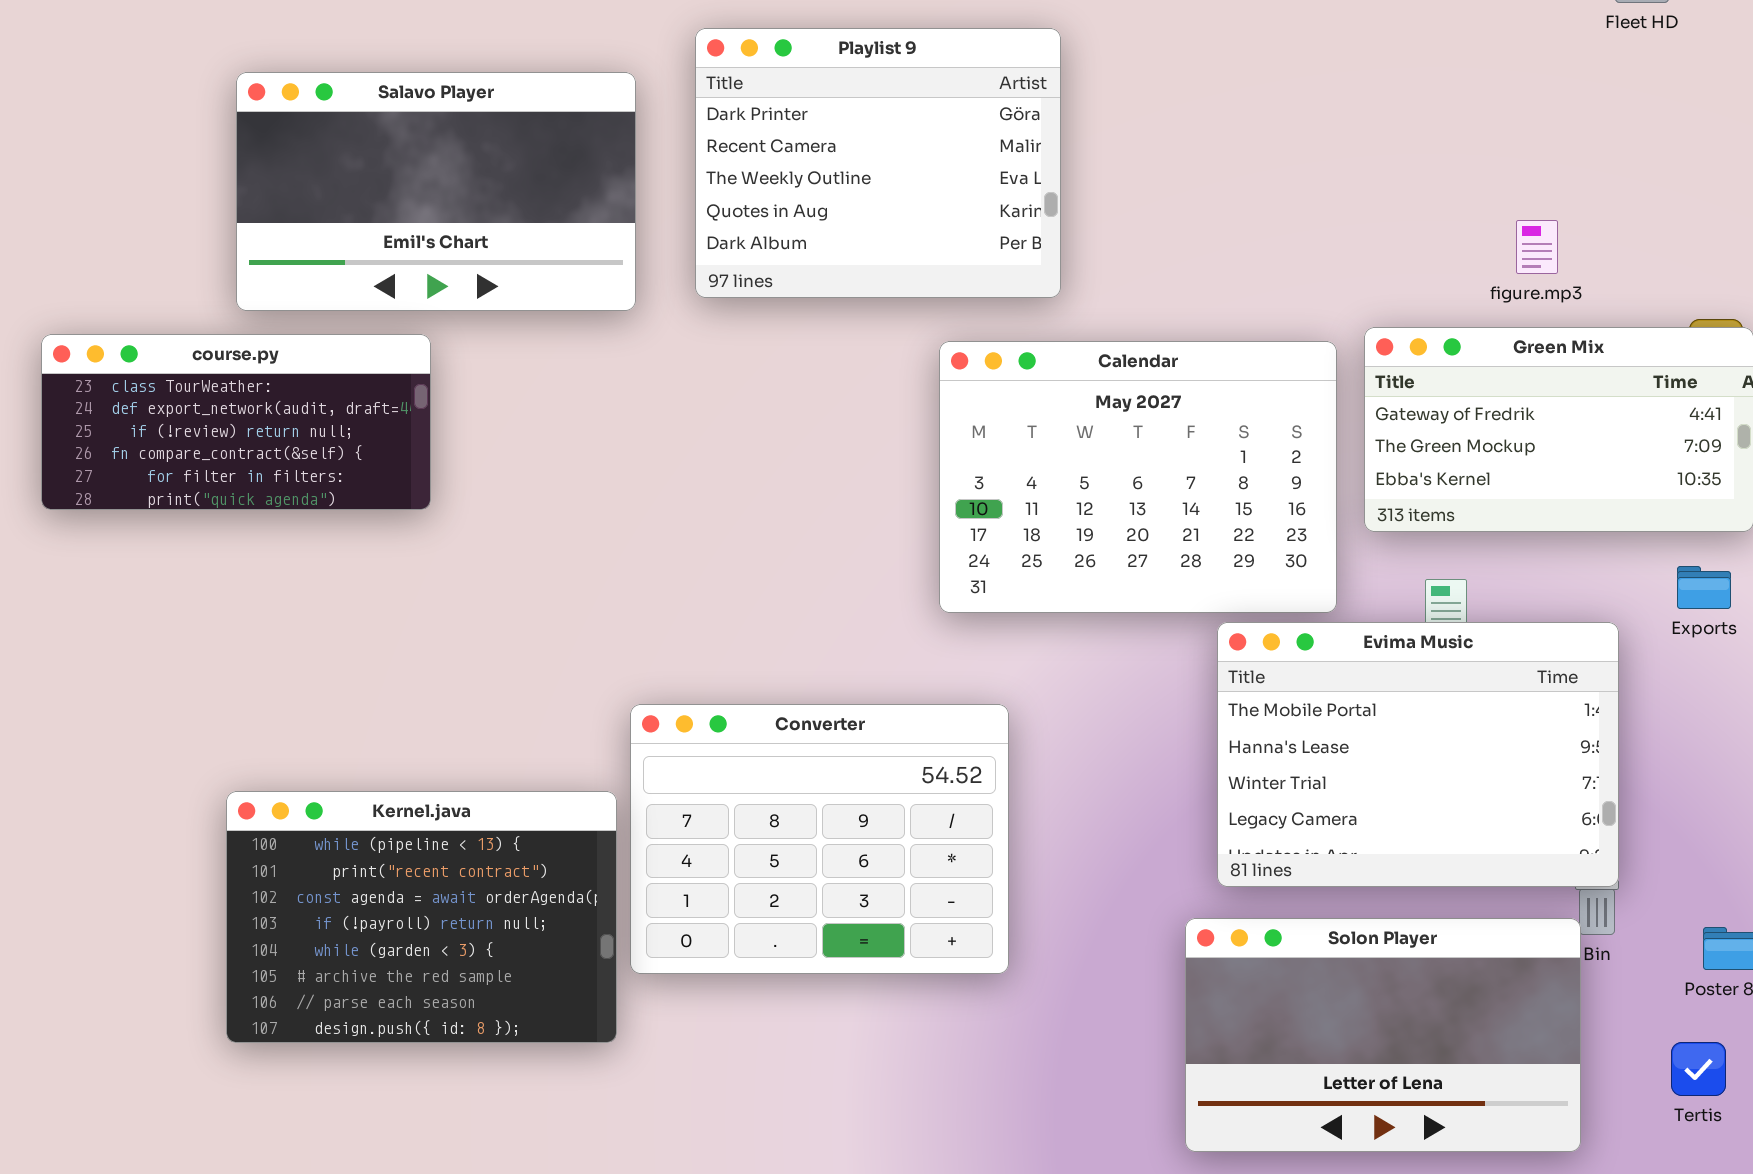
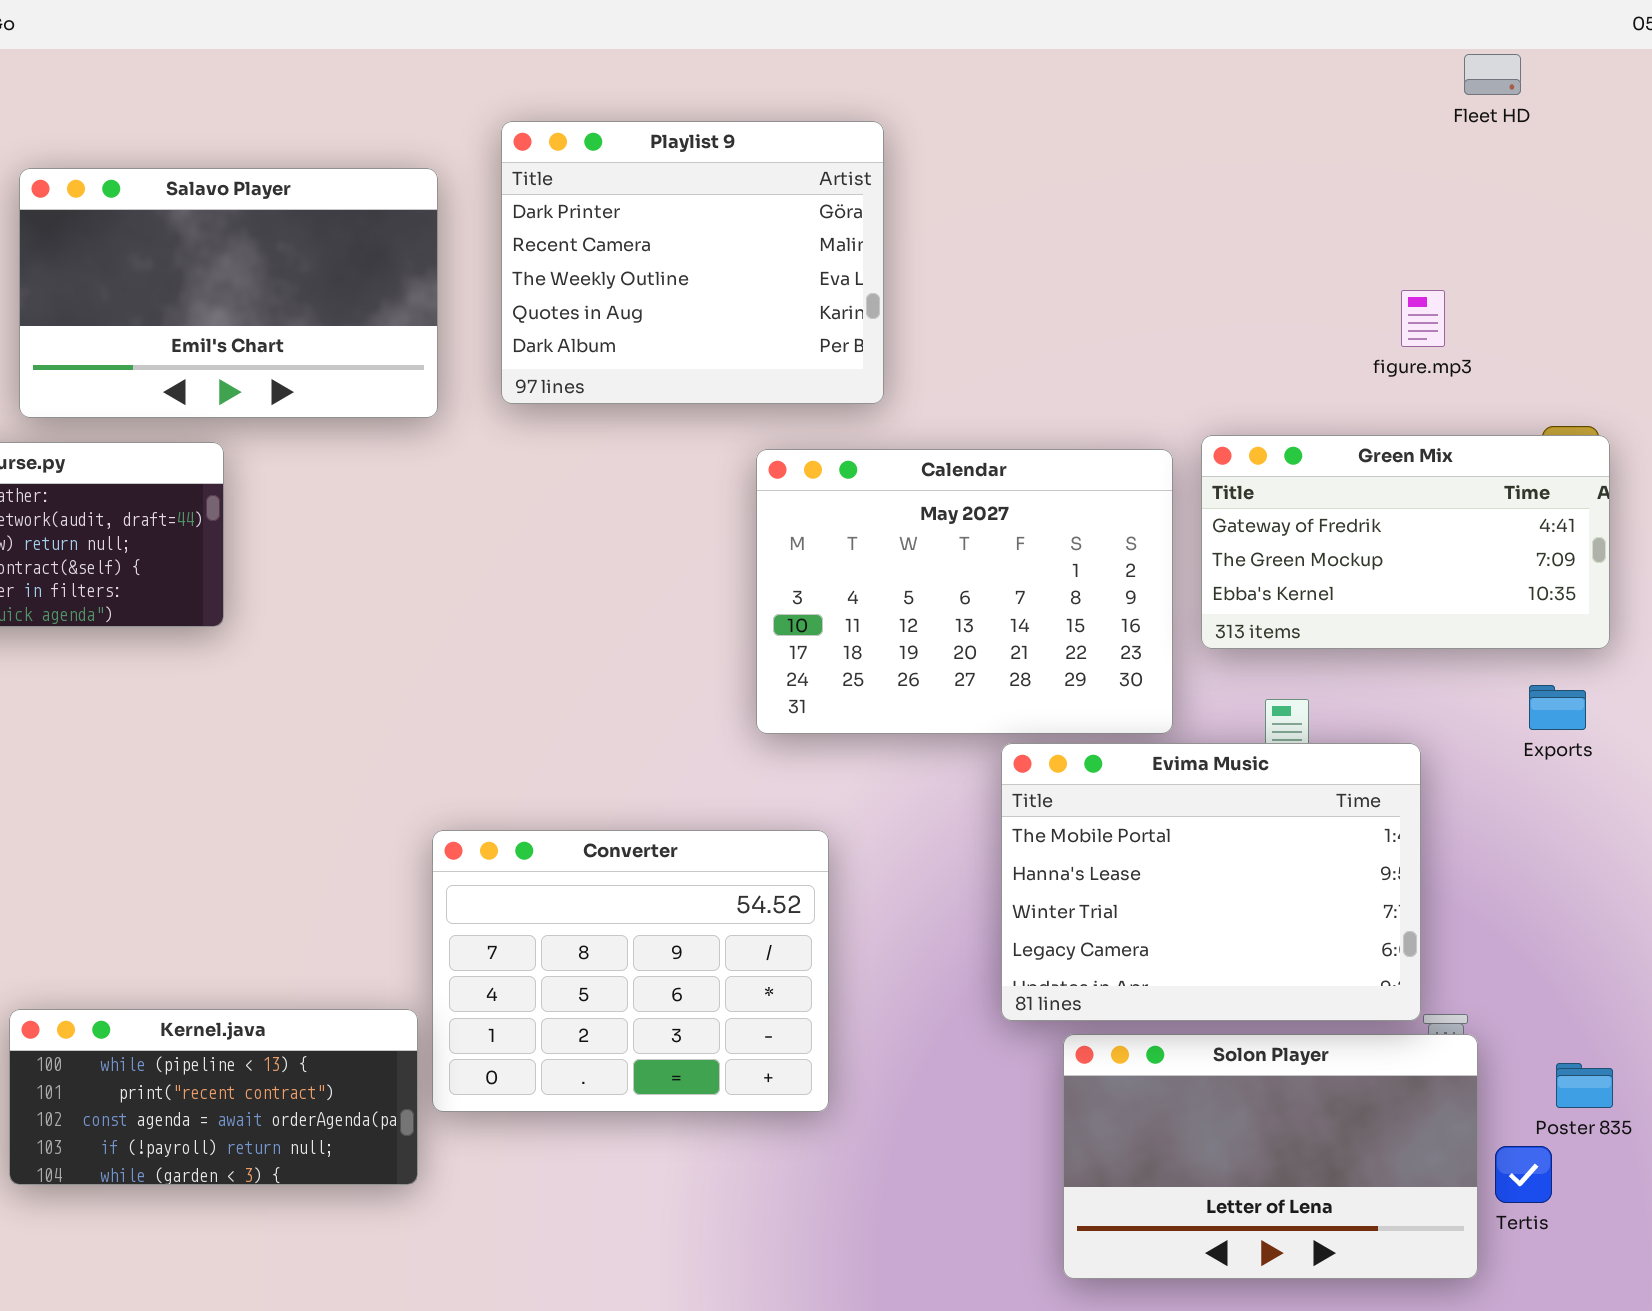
figure.mp3: [1516,220,1558,274] -> [1401,290,1445,347], moved
Evima Music: [1217,622,1619,887] -> [1001,743,1421,1021], moved
Kernel.java: [226,791,617,1043] -> [9,1009,418,1185], resized
Solon Player: [1185,918,1581,1152] -> [1063,1034,1478,1279], moved
Tertis: [1671,1042,1726,1096] -> [1495,1146,1552,1203], moved

